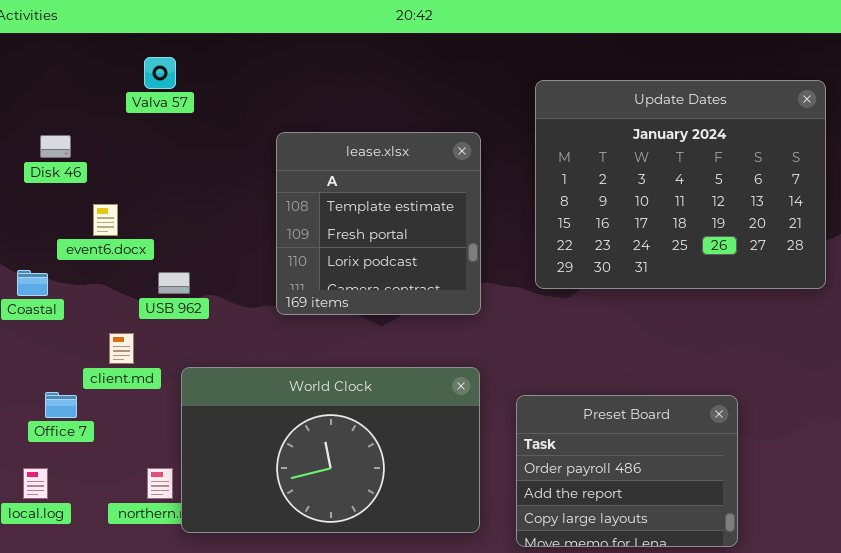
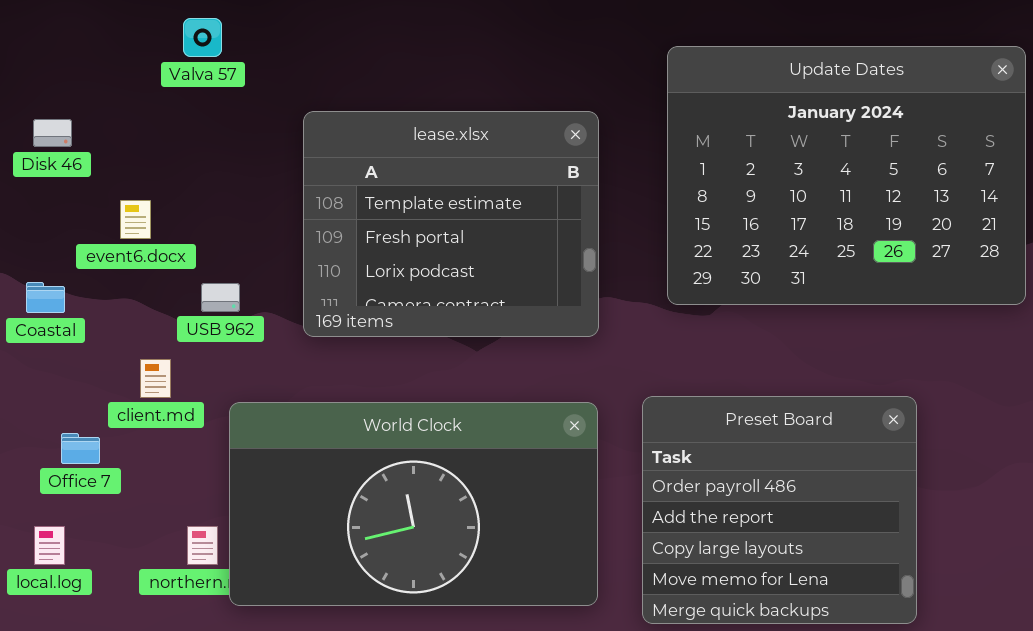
lease.xlsx: [276,132,481,315] -> [303,111,599,337], resized
Disk 46: [40,135,71,158] -> [33,119,72,147], moved
Preset Board: [516,395,738,547] -> [642,396,917,624], resized

